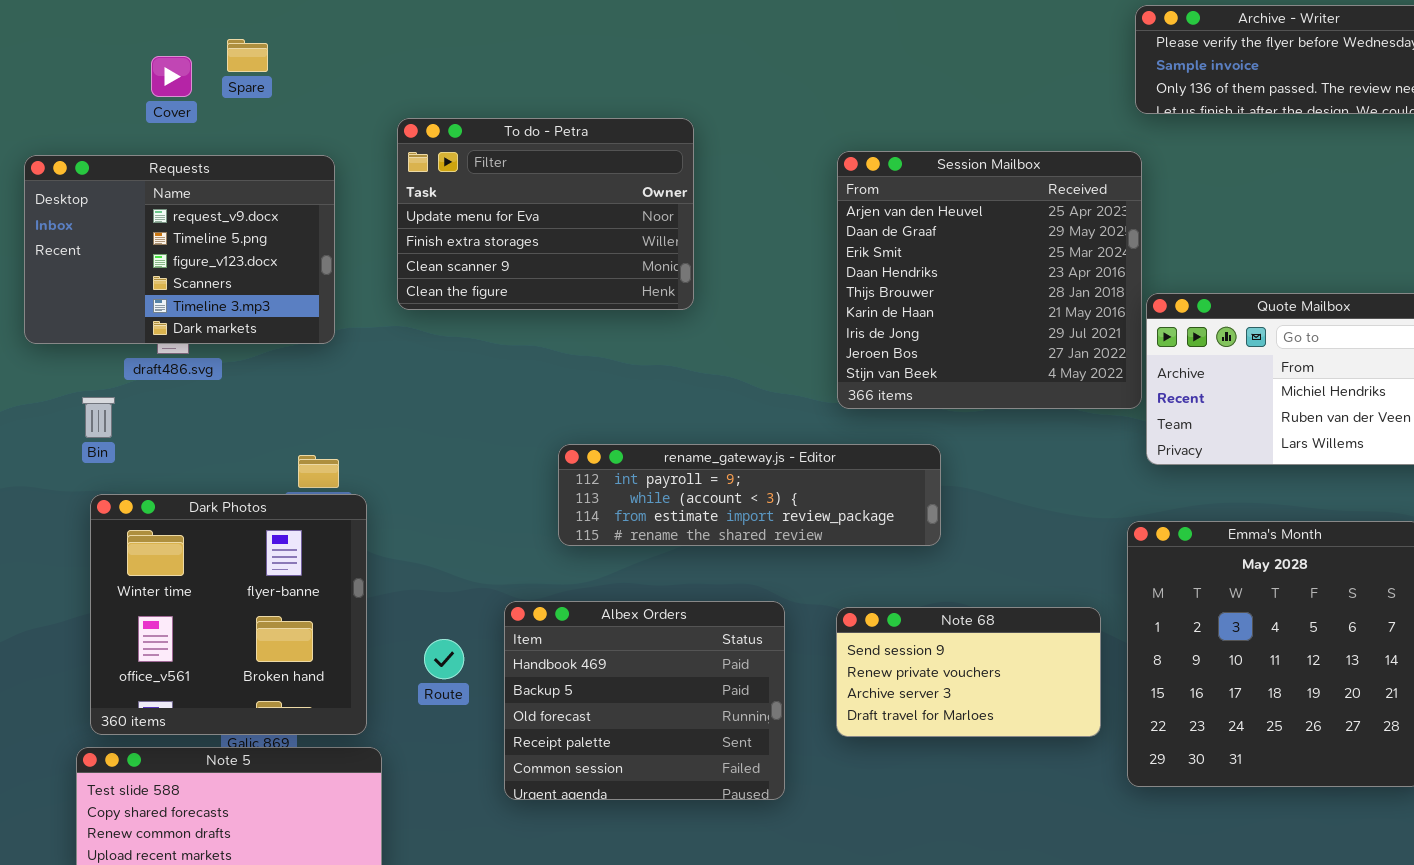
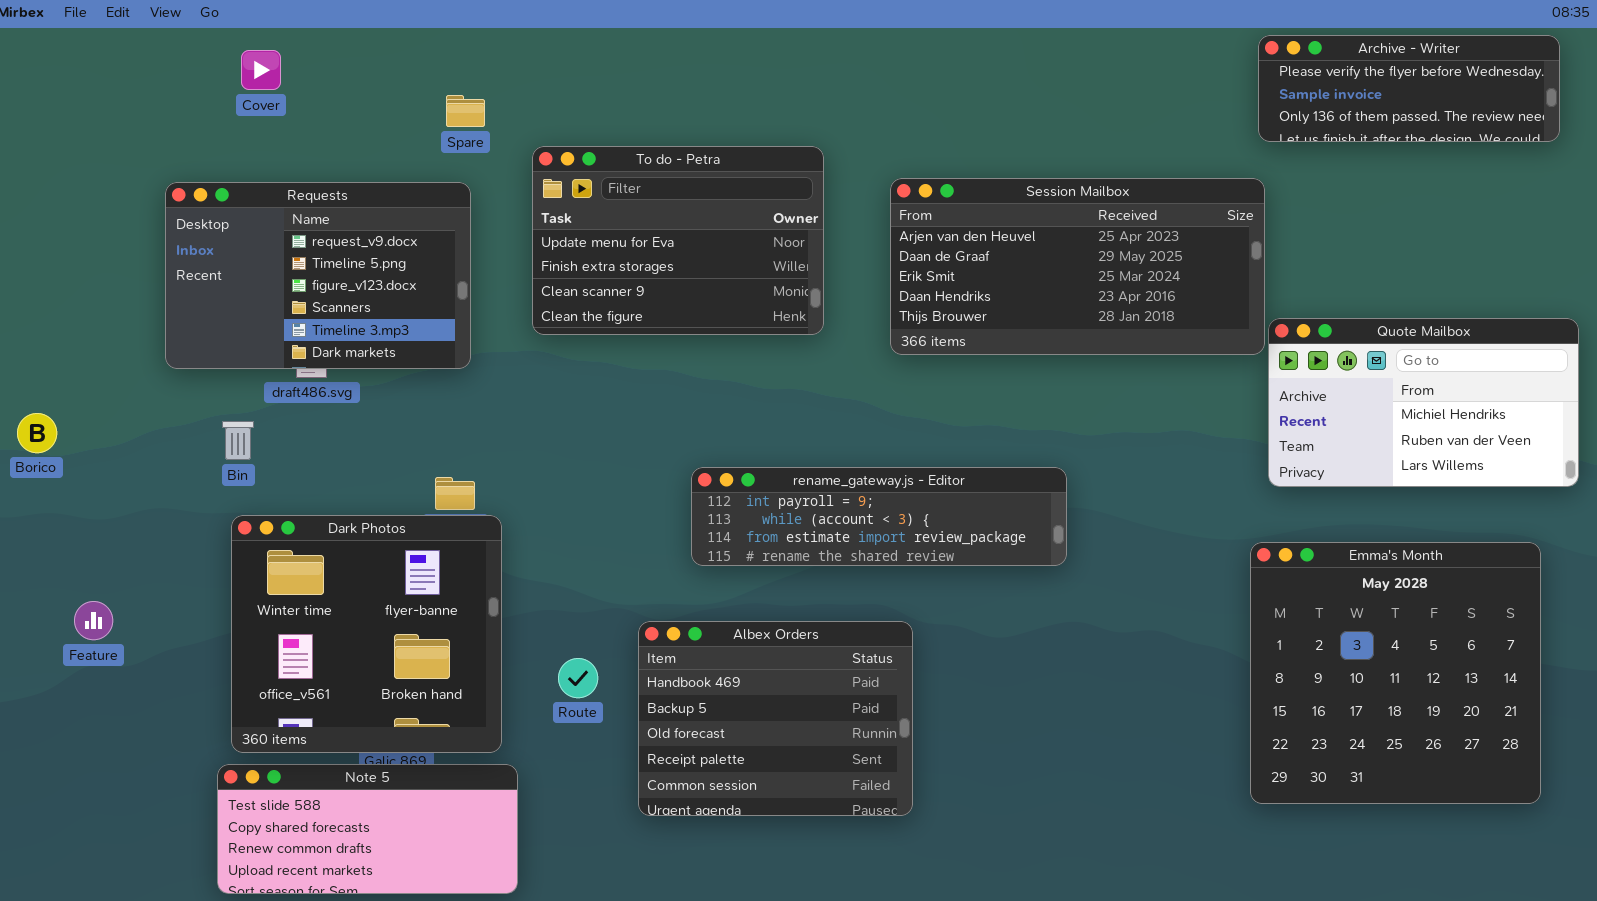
Spare: [227,39,268,72] -> [446,95,485,127], moved
Cover: [151,56,192,97] -> [241,50,281,90], moved
Session Mailbox: [837,151,1142,409] -> [890,178,1265,355], resized
Note 68: [836,607,1101,737] -> none, closed

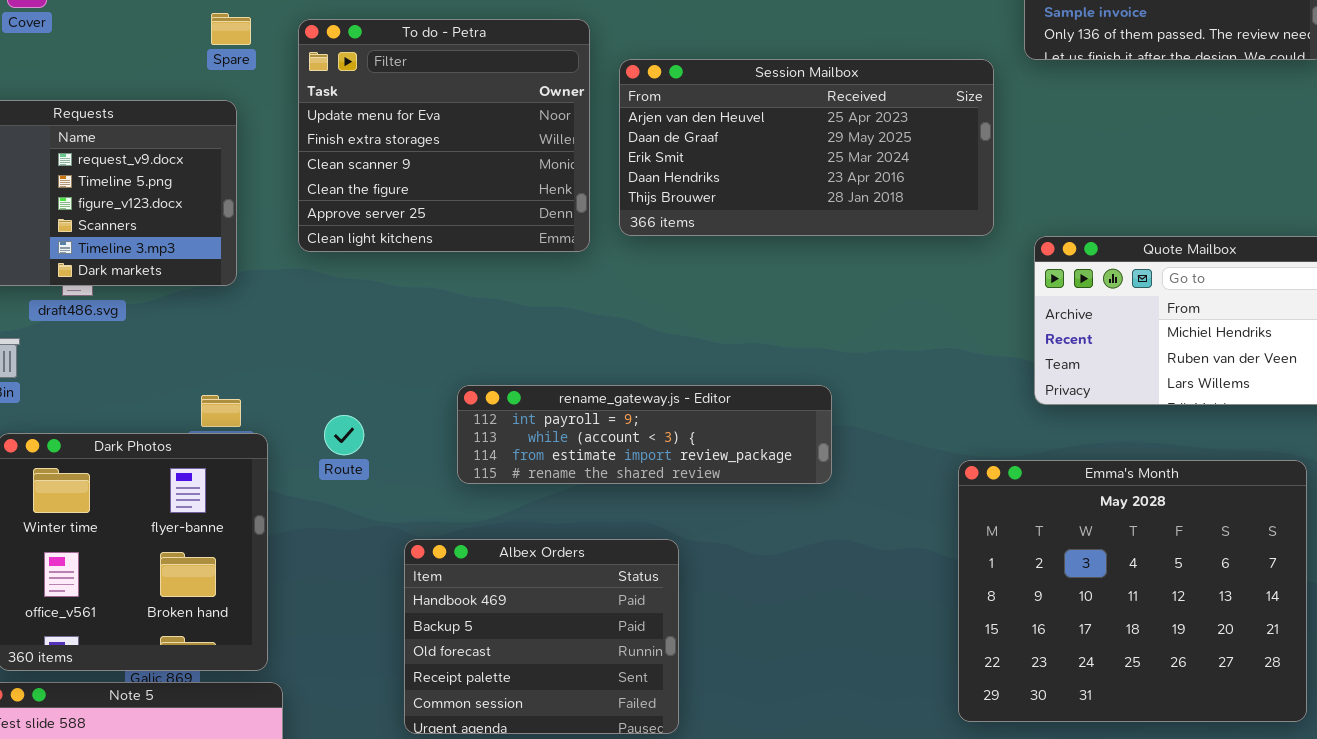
To do - Petra: [532,146,824,335] -> [298,19,590,252], resized
Session Mailbox: [890,178,1265,355] -> [619,59,994,236], moved
Emma's Month: [1250,542,1541,804] -> [958,460,1307,722], resized
Route: [558,658,598,698] -> [324,415,364,455], moved

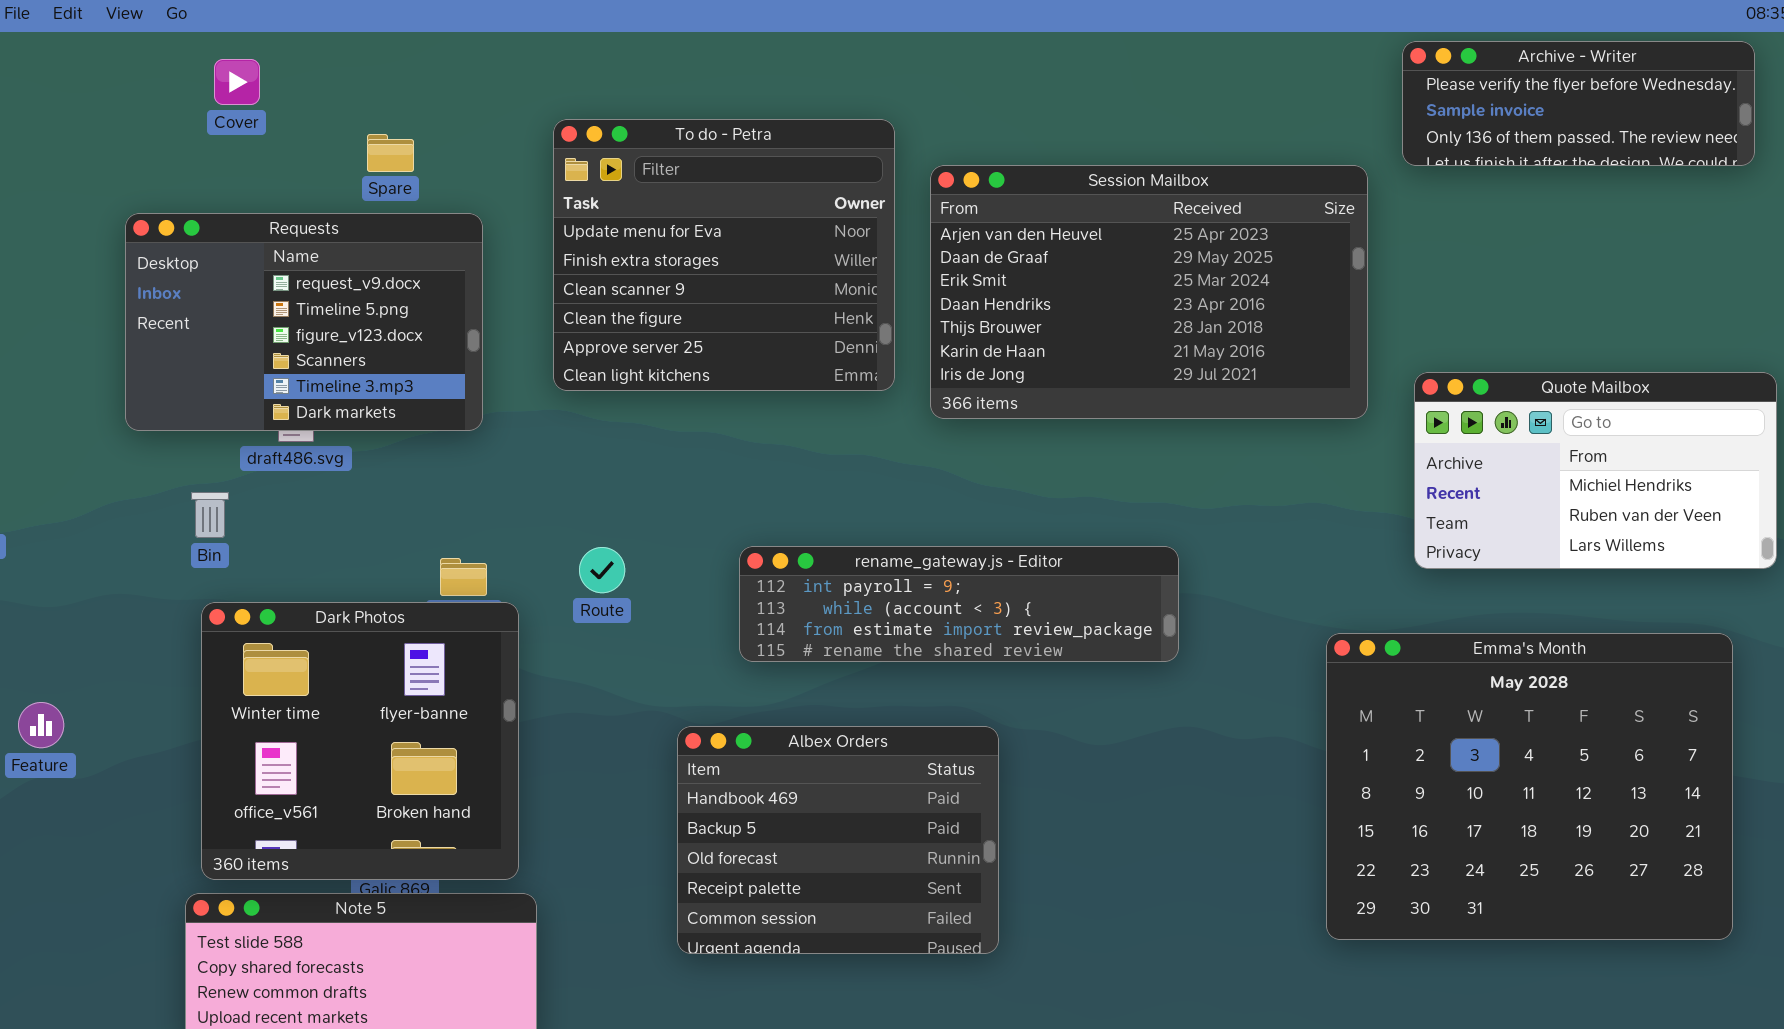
Spare: [211,13,251,45] -> [367,134,414,172], moved
Session Mailbox: [619,59,994,236] -> [930,165,1368,419], resized
Route: [324,415,364,455] -> [579,547,625,593], moved

